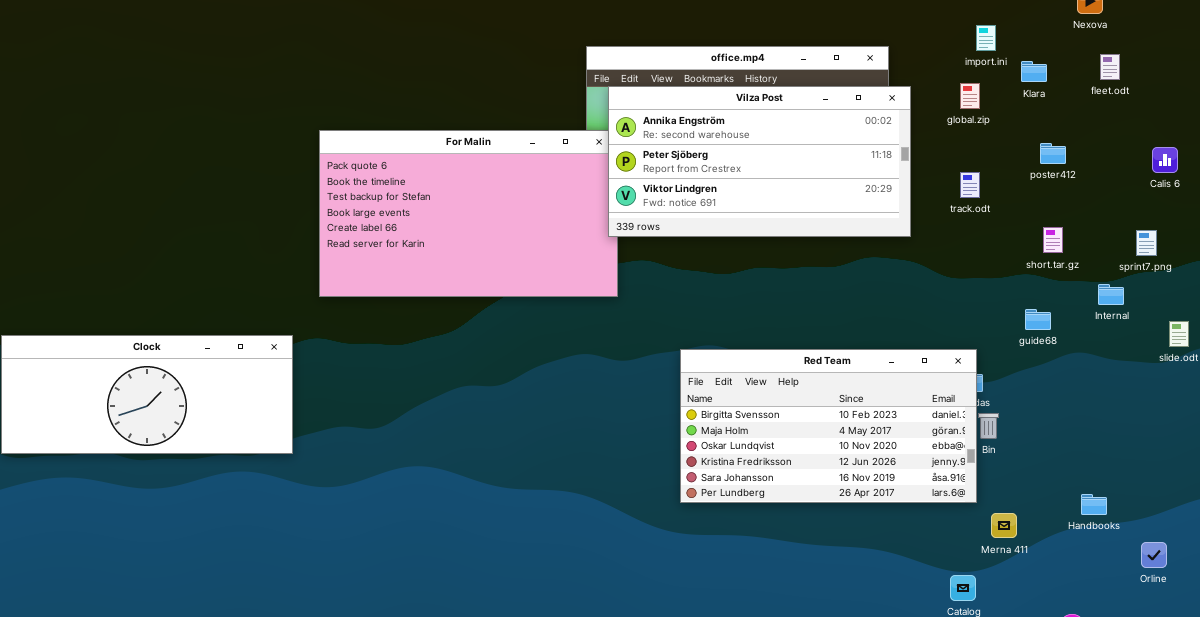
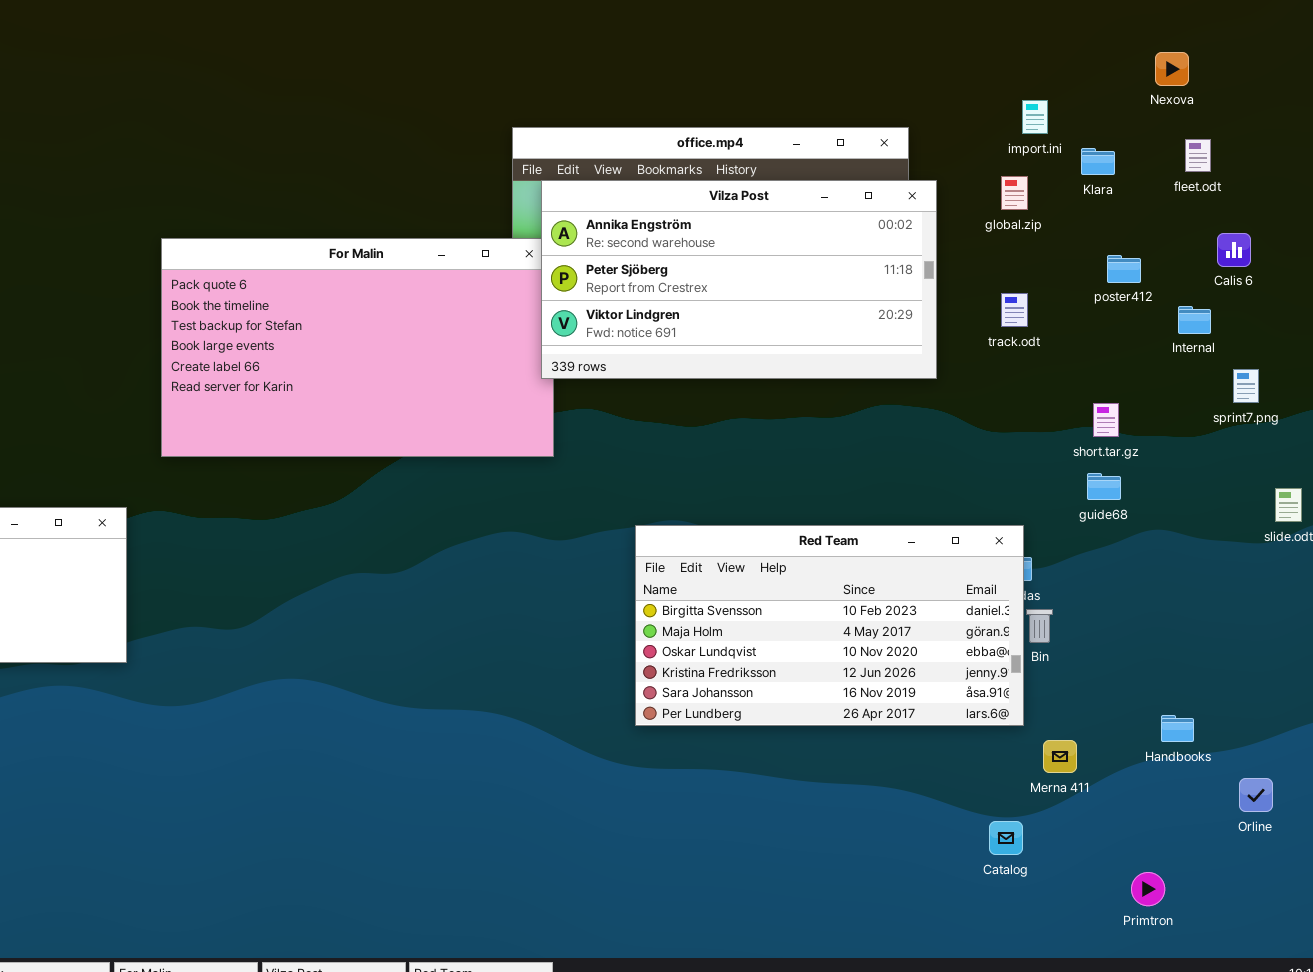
Calis 6: [1152,147,1178,173] -> [1217,233,1251,267], moved
short.tar.gz: [1043,227,1063,253] -> [1093,403,1119,437], moved
Internal: [1098,284,1124,305] -> [1178,306,1211,334], moved

